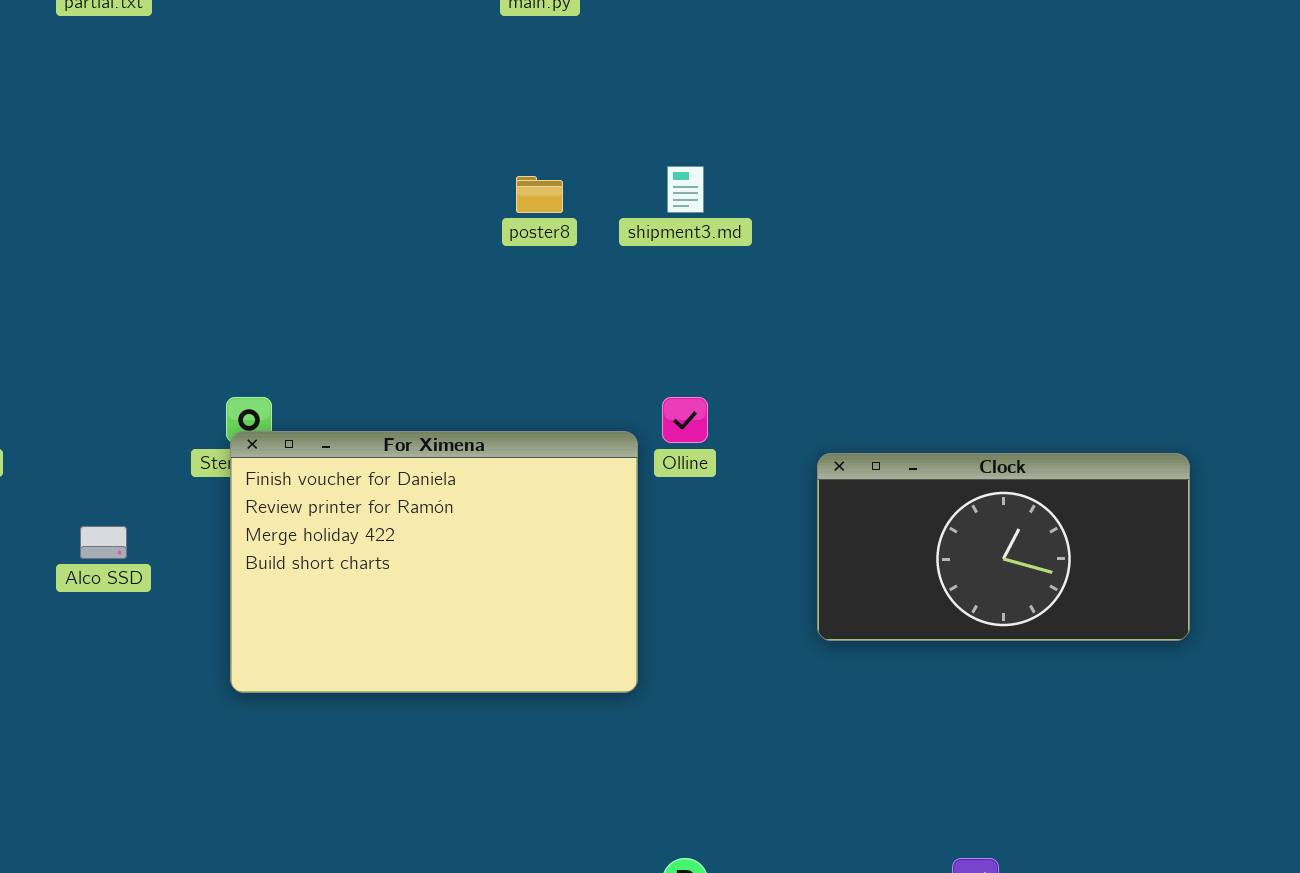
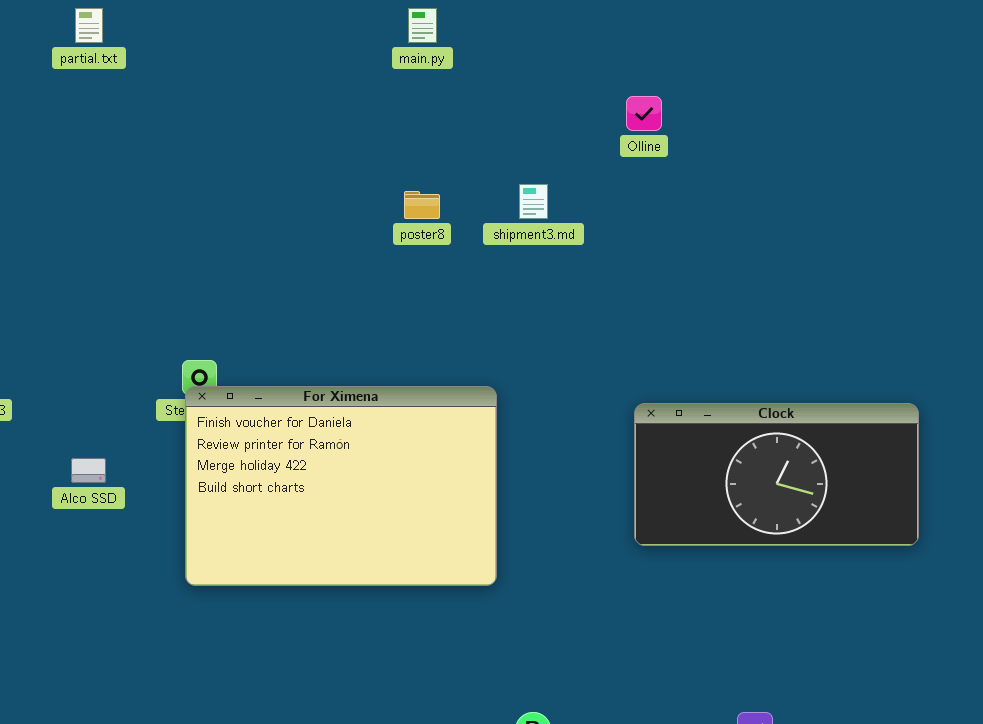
Olline: [662,397,708,443] -> [626,96,662,131], moved

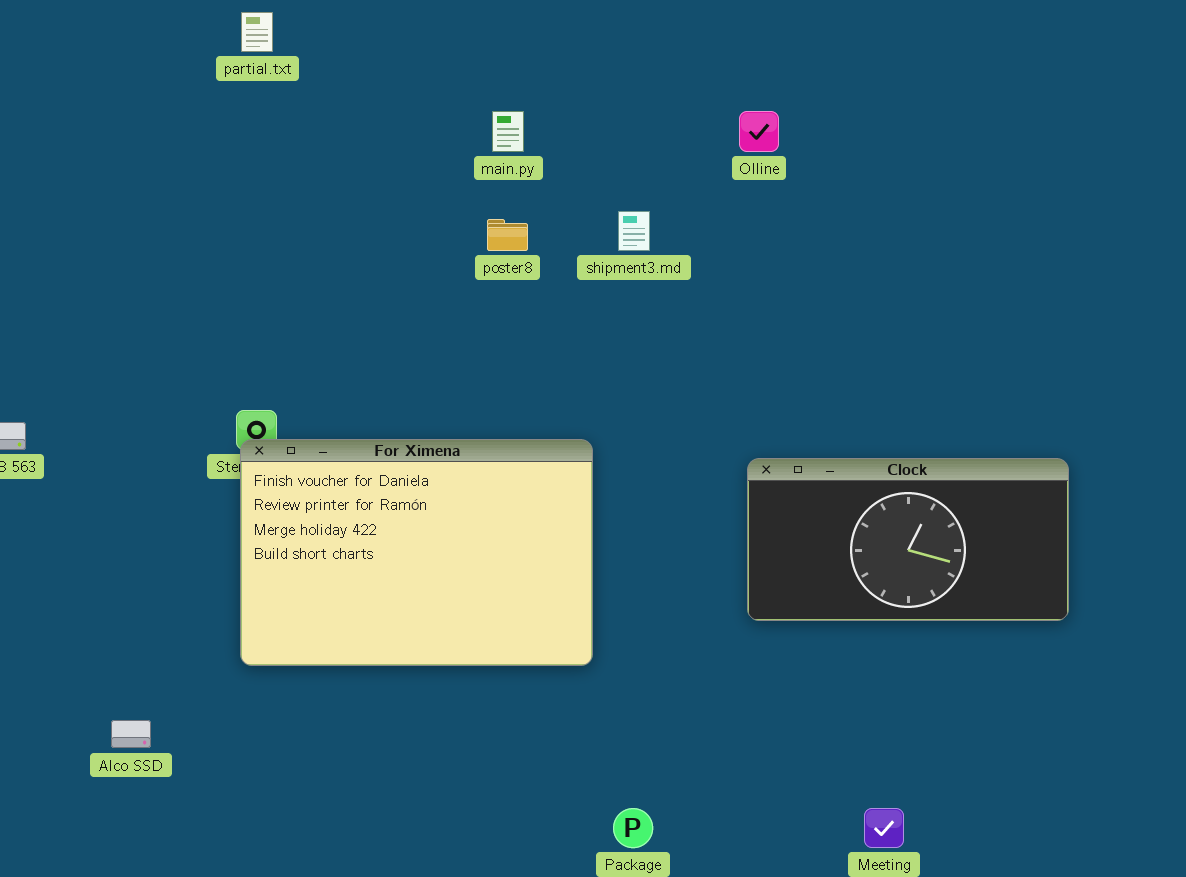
partial.txt: [75,8,103,43] -> [241,12,273,52], moved
main.py: [408,8,437,43] -> [492,111,524,152], moved
Alco SSD: [71,458,106,483] -> [111,720,151,748], moved

